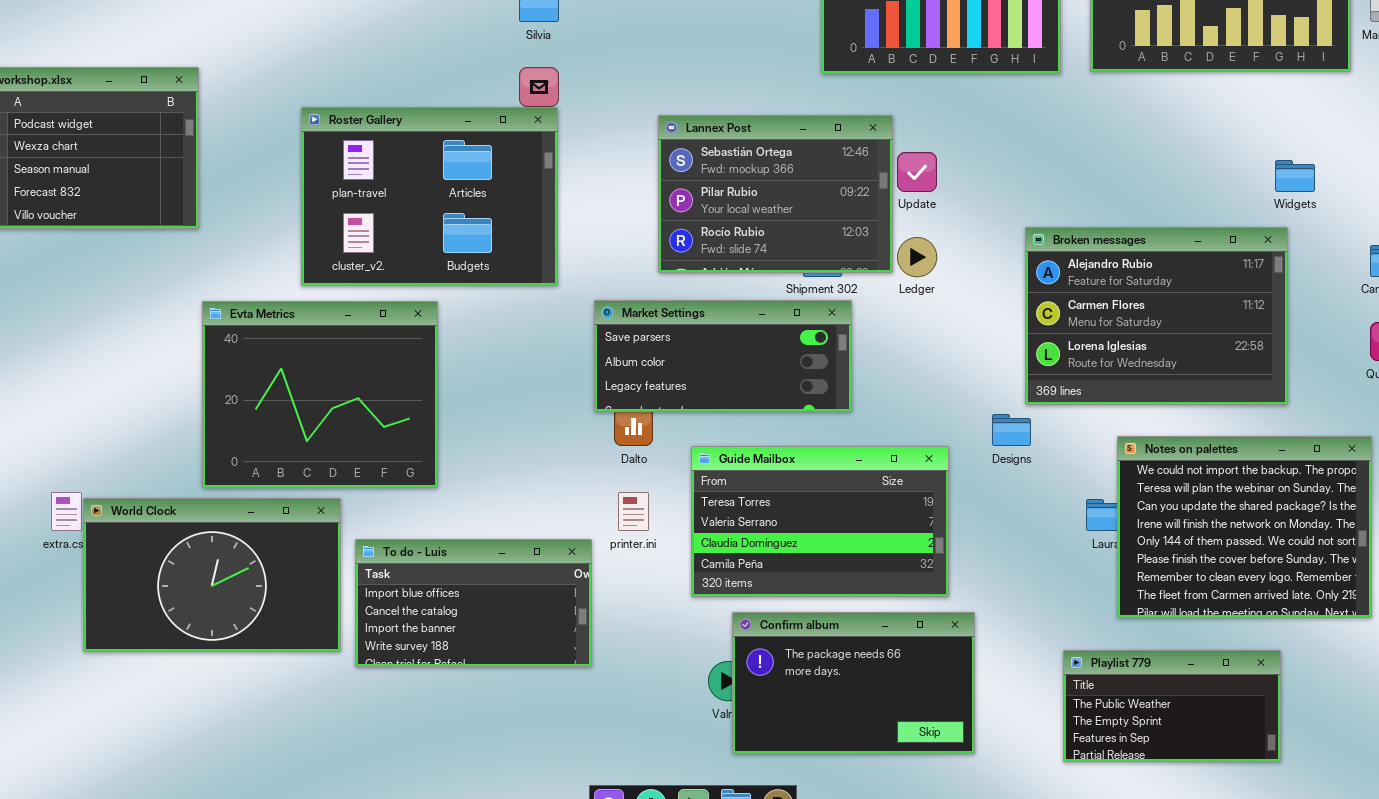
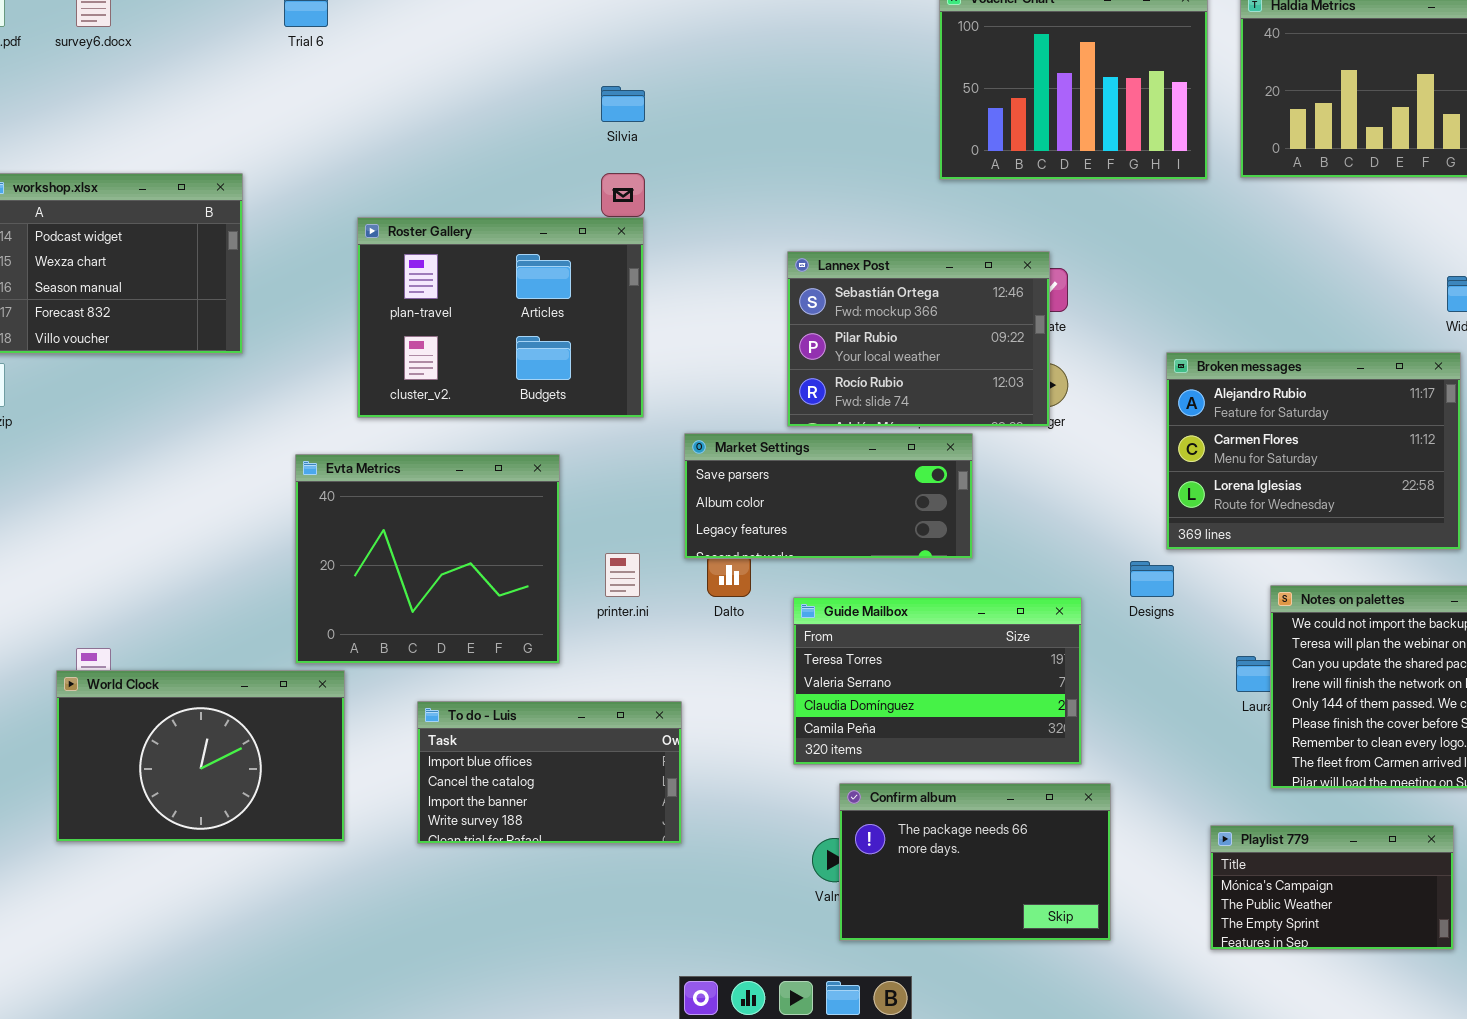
Lannex Post: [658,115,893,273] -> [787,251,1050,427], moved
Evta Metrics: [202,301,438,488] -> [295,454,560,664], moved
printer.ini: [618,492,649,531] -> [605,553,640,597], moved
World Clock: [83,498,341,652] -> [56,670,345,842], moved
Playlist 779: [1063,650,1281,762] -> [1210,825,1454,950], scrolled up 1 row

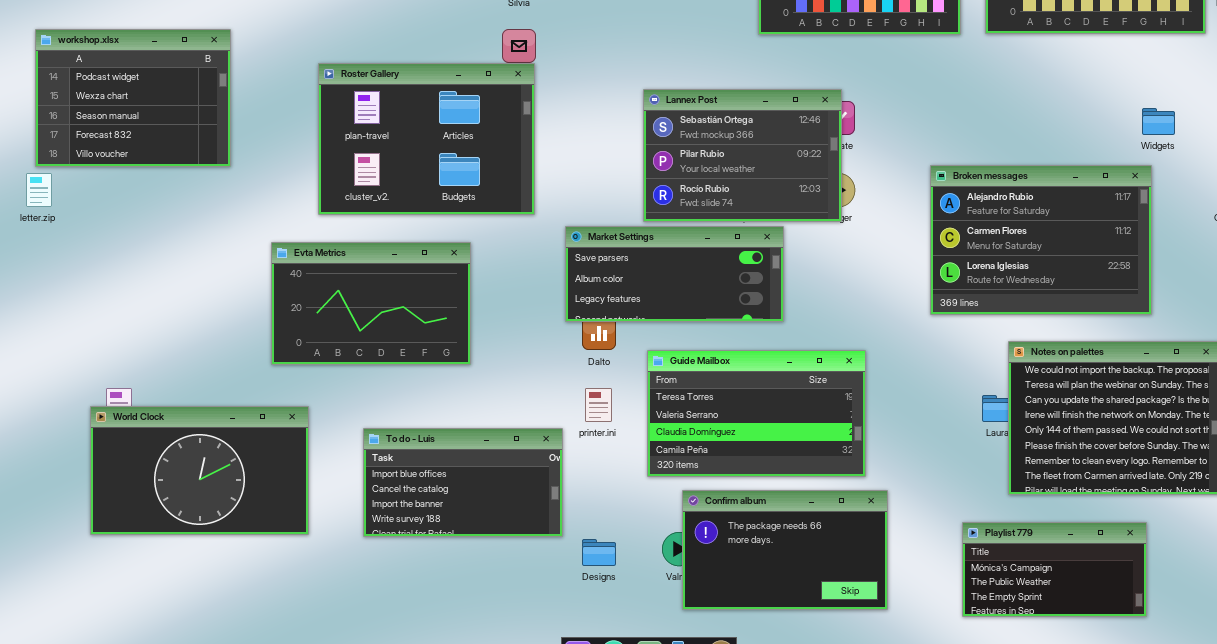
Evta Metrics: [295,454,560,664] -> [271,242,471,365], resized
printer.ini: [605,553,640,597] -> [585,388,612,422], moved
Designs: [1130,561,1174,597] -> [582,539,616,566], moved

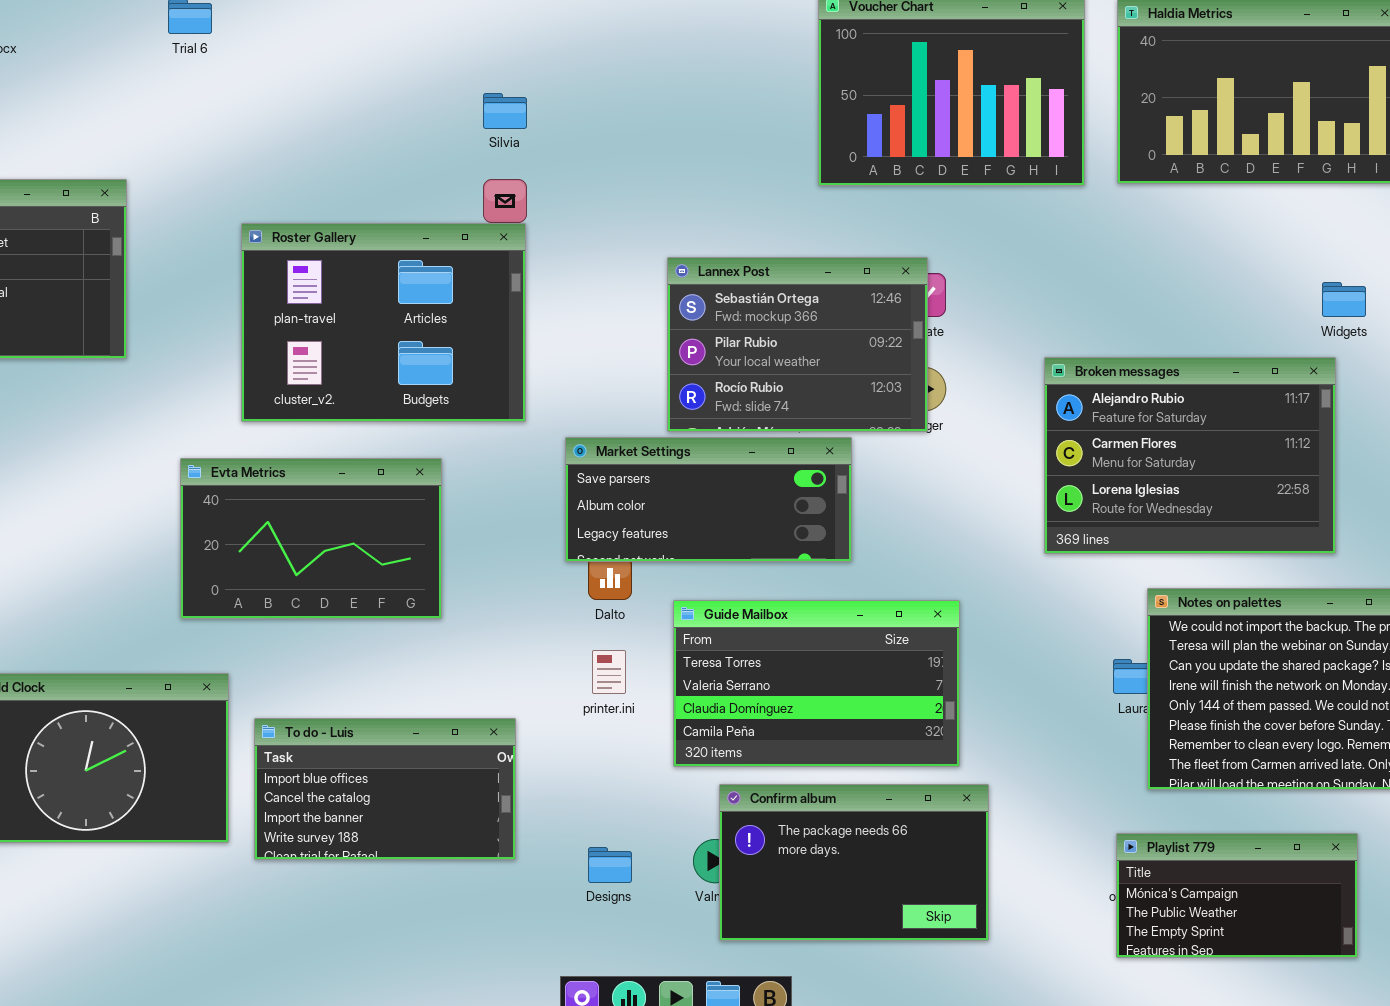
To do - Luis: [363,428,563,537] -> [254,718,516,860], moved
Playlist 779: [962,522,1147,617] -> [1116,833,1358,958], moved

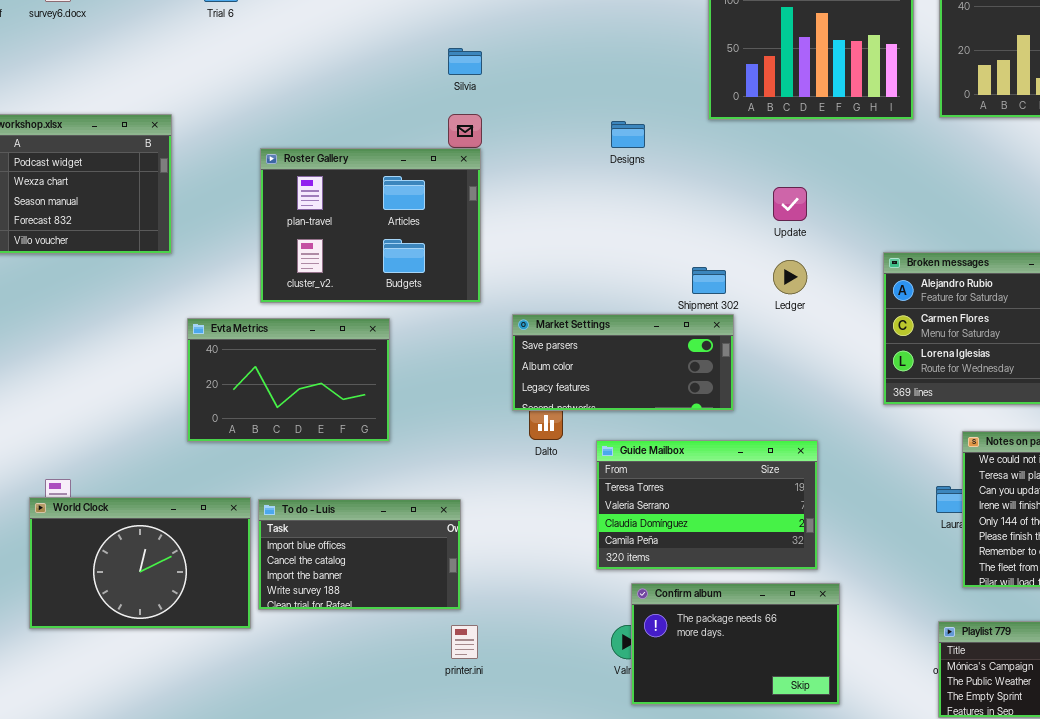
Lannex Post: [667,257,928,432] -> none, closed
Evta Metrics: [180,458,442,619] -> [187,318,390,442], moved
printer.ini: [592,650,626,694] -> [451,625,478,659], moved
To do - Luis: [254,718,516,860] -> [258,499,461,610], moved
Designs: [588,847,632,883] -> [611,121,645,148], moved

